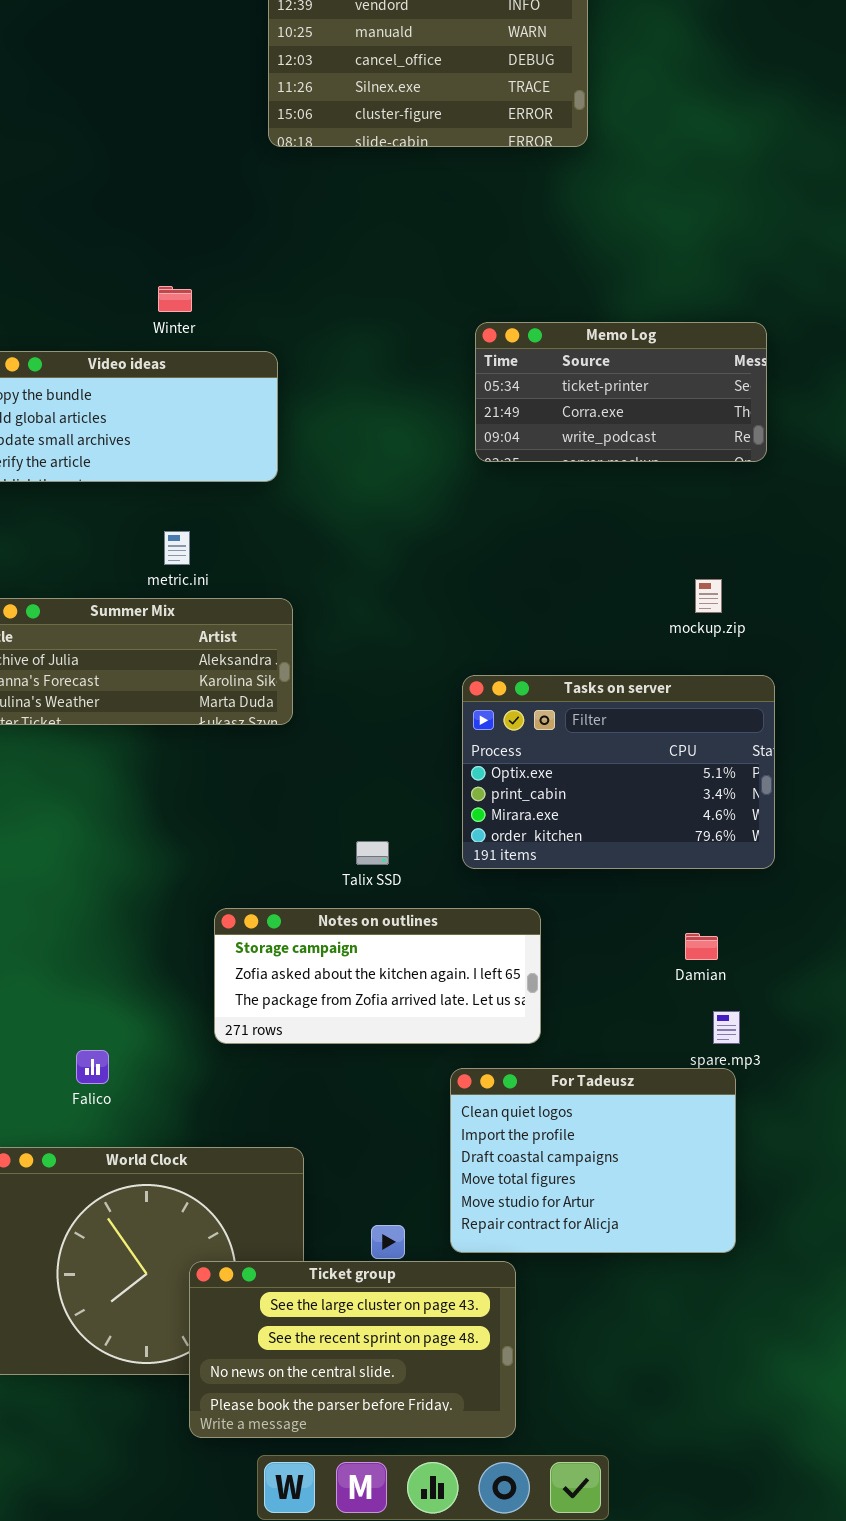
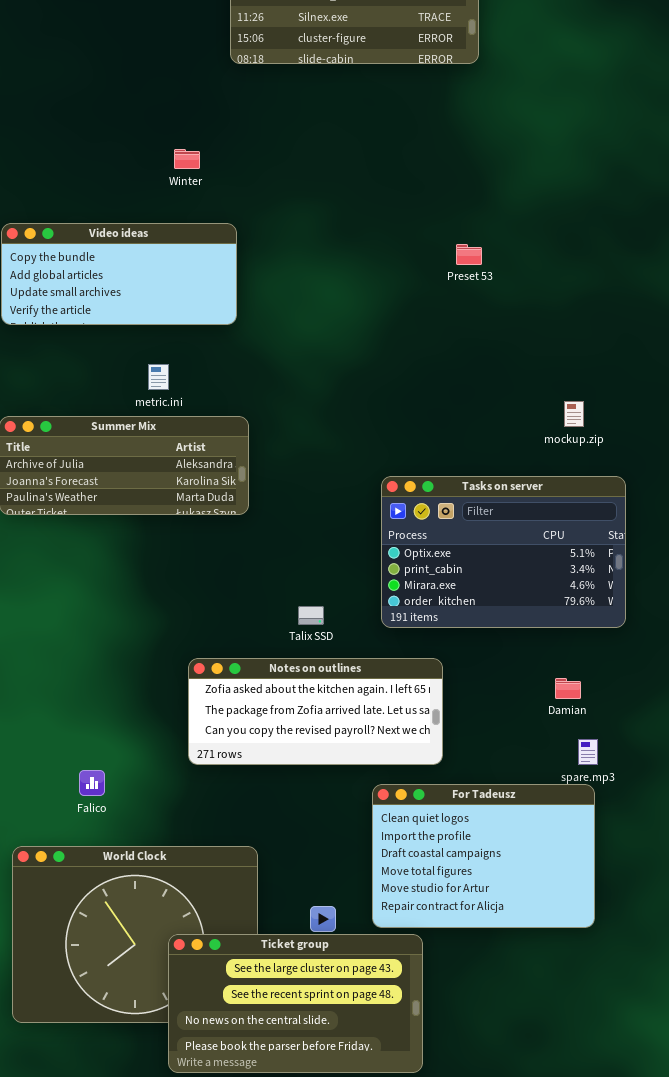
Winter: [158,286,192,312] -> [174,149,200,169], moved
Memo Log: [475,322,767,462] -> none, closed
Notes on outlines: [214,908,541,1044] -> [188,658,443,765], scrolled down 1 row

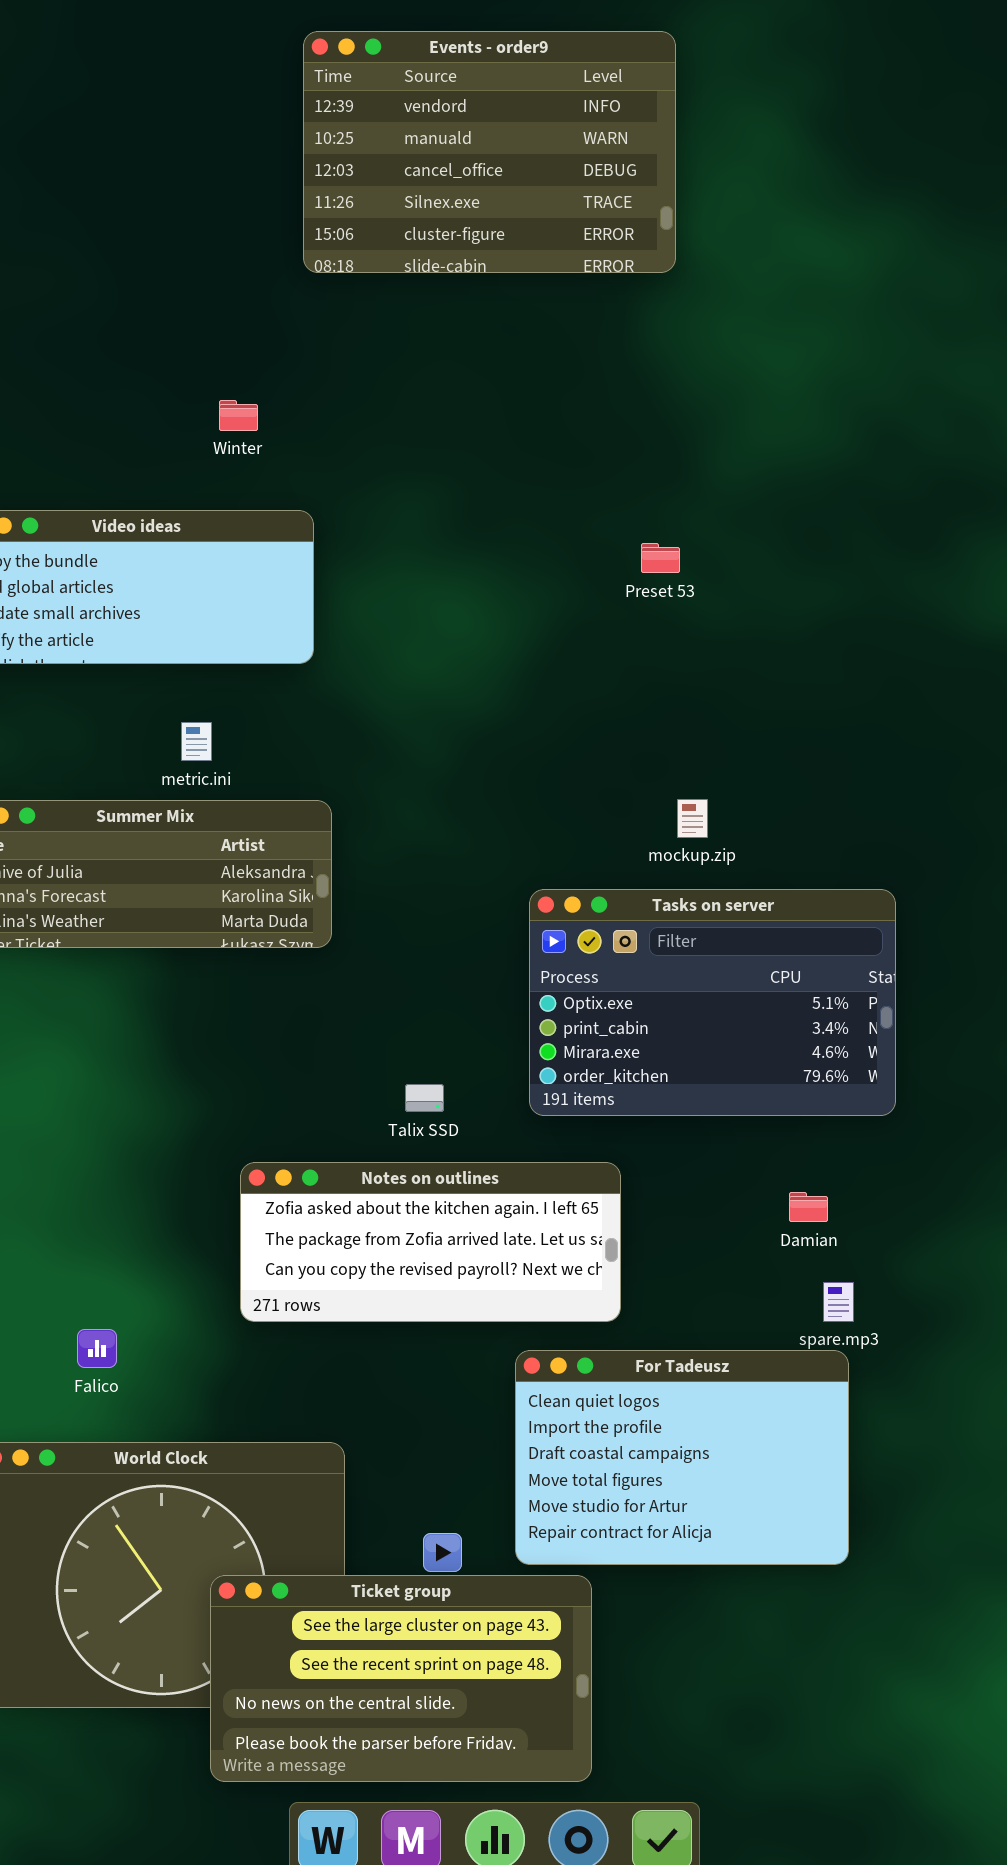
mockup.zip: [564,401,584,427] -> [677,799,708,838], moved

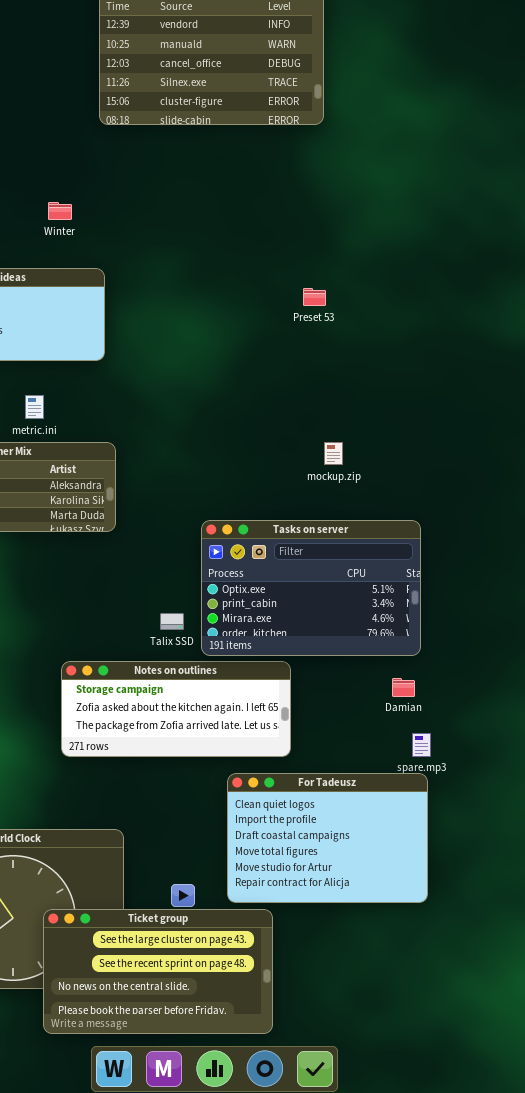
Tasks on server: [529,889,896,1116] -> [201,520,421,656], moved
Notes on outlines: [240,1162,621,1322] -> [61,661,291,757], scrolled up 1 row

